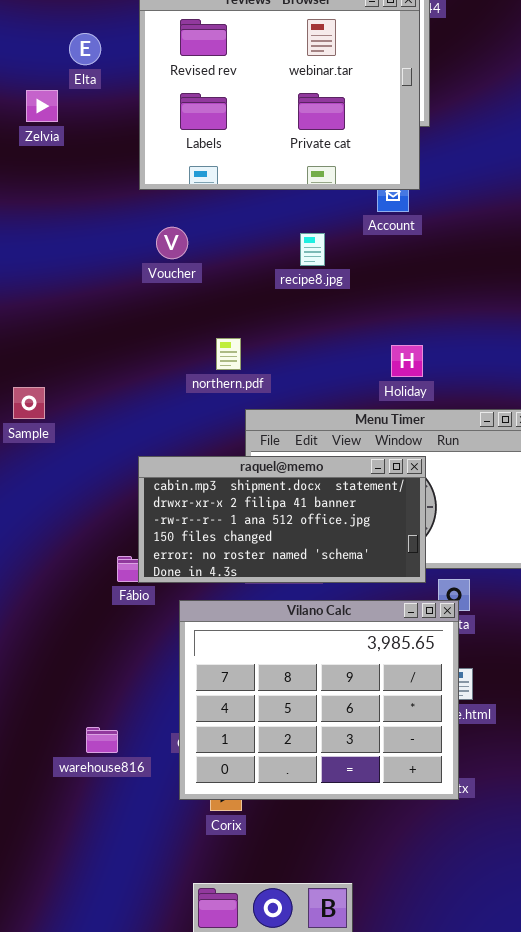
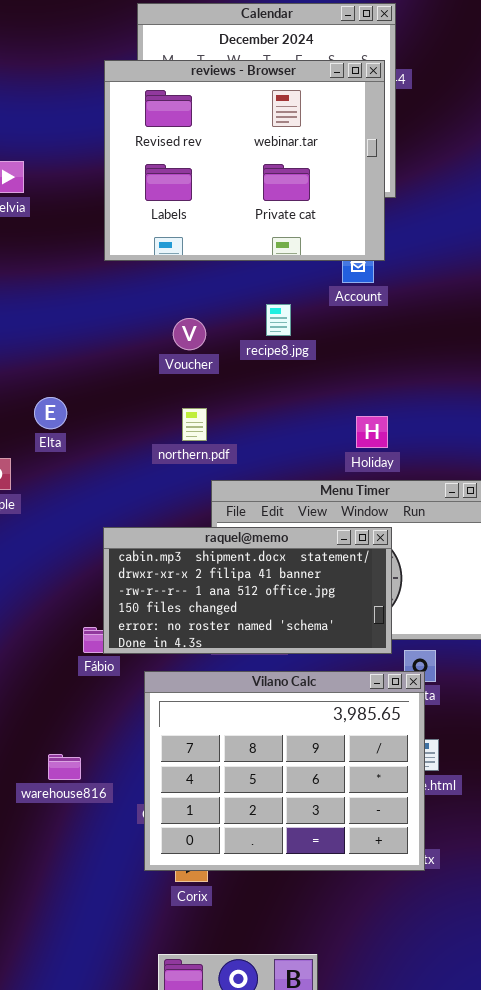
Elta: [69,33,101,65] -> [34,397,67,429], moved
Voucher: [156,227,188,259] -> [173,318,206,350], moved
warehouse816: [86,727,118,753] -> [48,754,81,780], moved

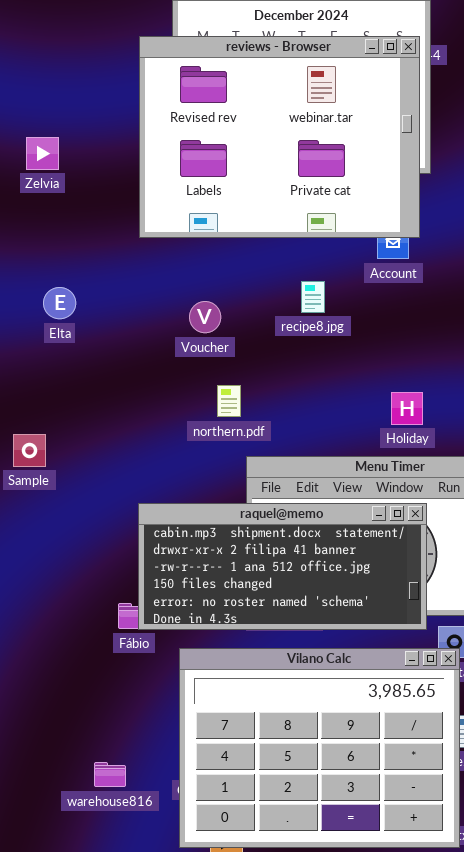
Voucher: [173,318,206,350] -> [189,301,221,333], moved
Elta: [34,397,67,429] -> [43,287,76,319], moved
warehouse816: [48,754,81,780] -> [94,762,126,787], moved

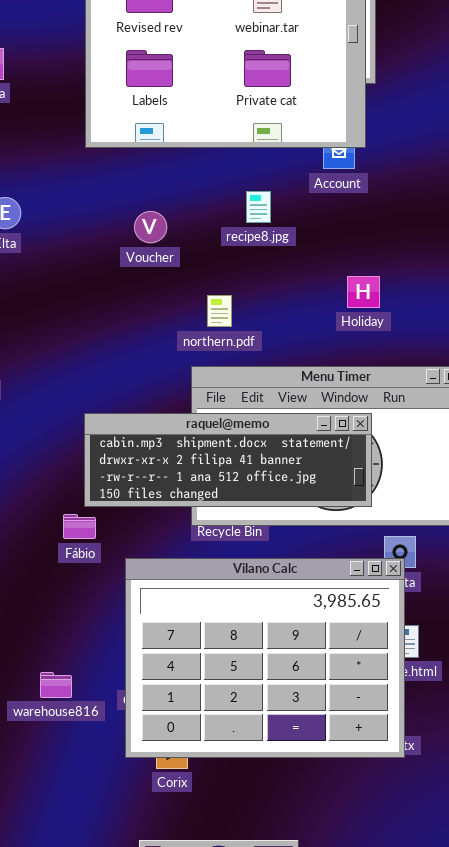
northern.pdf: [217,385,241,417] -> [207,295,232,327], moved
Holiday: [391,392,423,425] -> [347,276,380,308], moved
raquel@memo: [138,503,427,630] -> [84,413,372,507], resized

